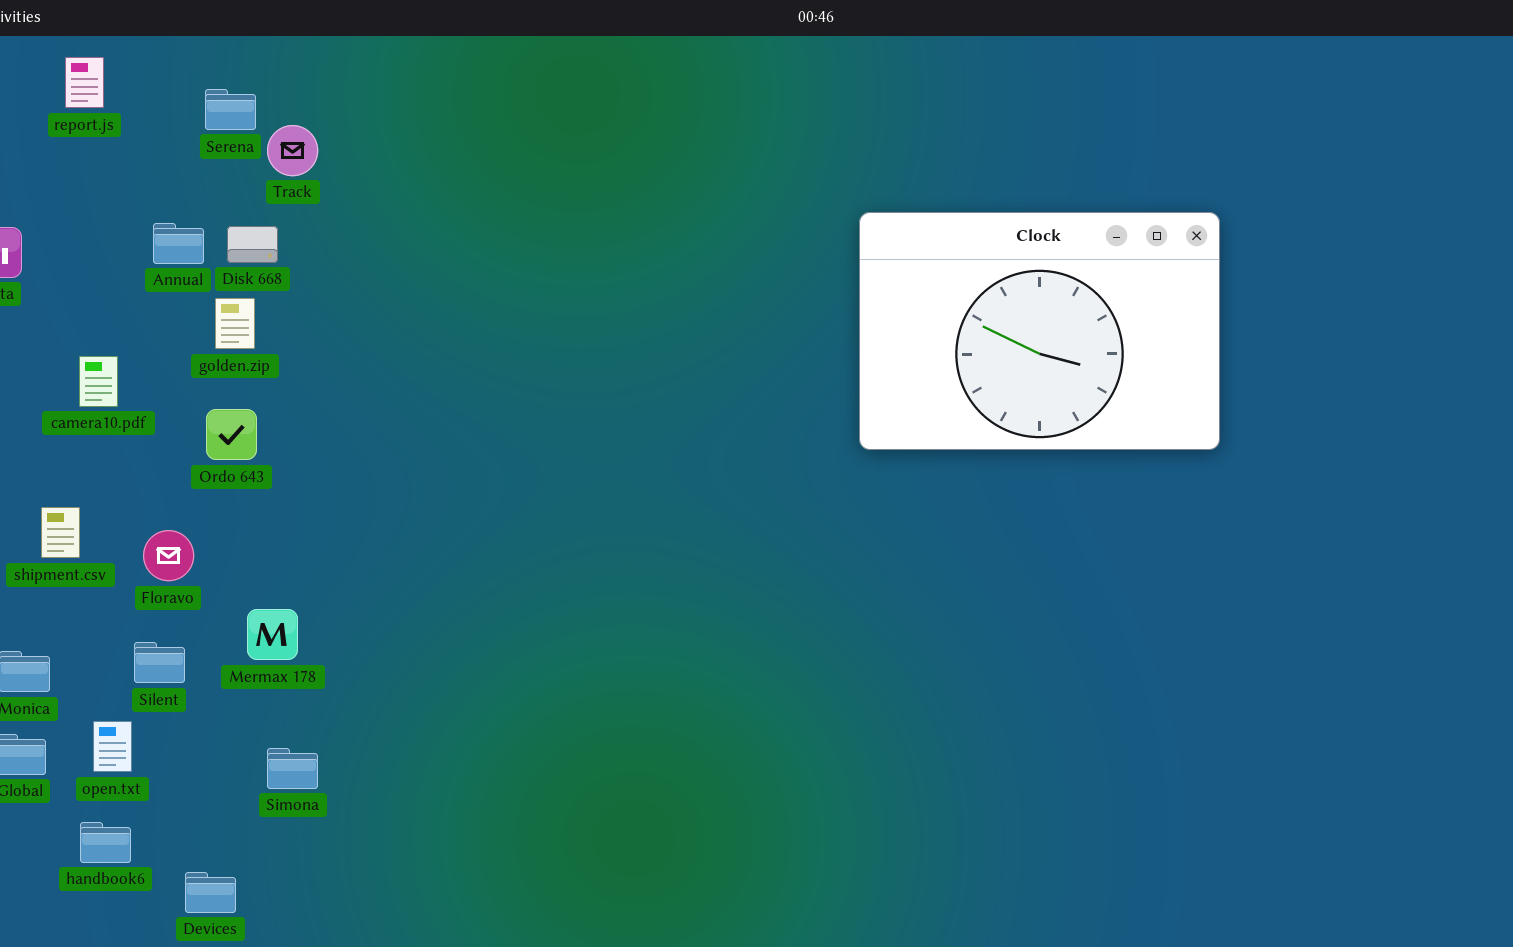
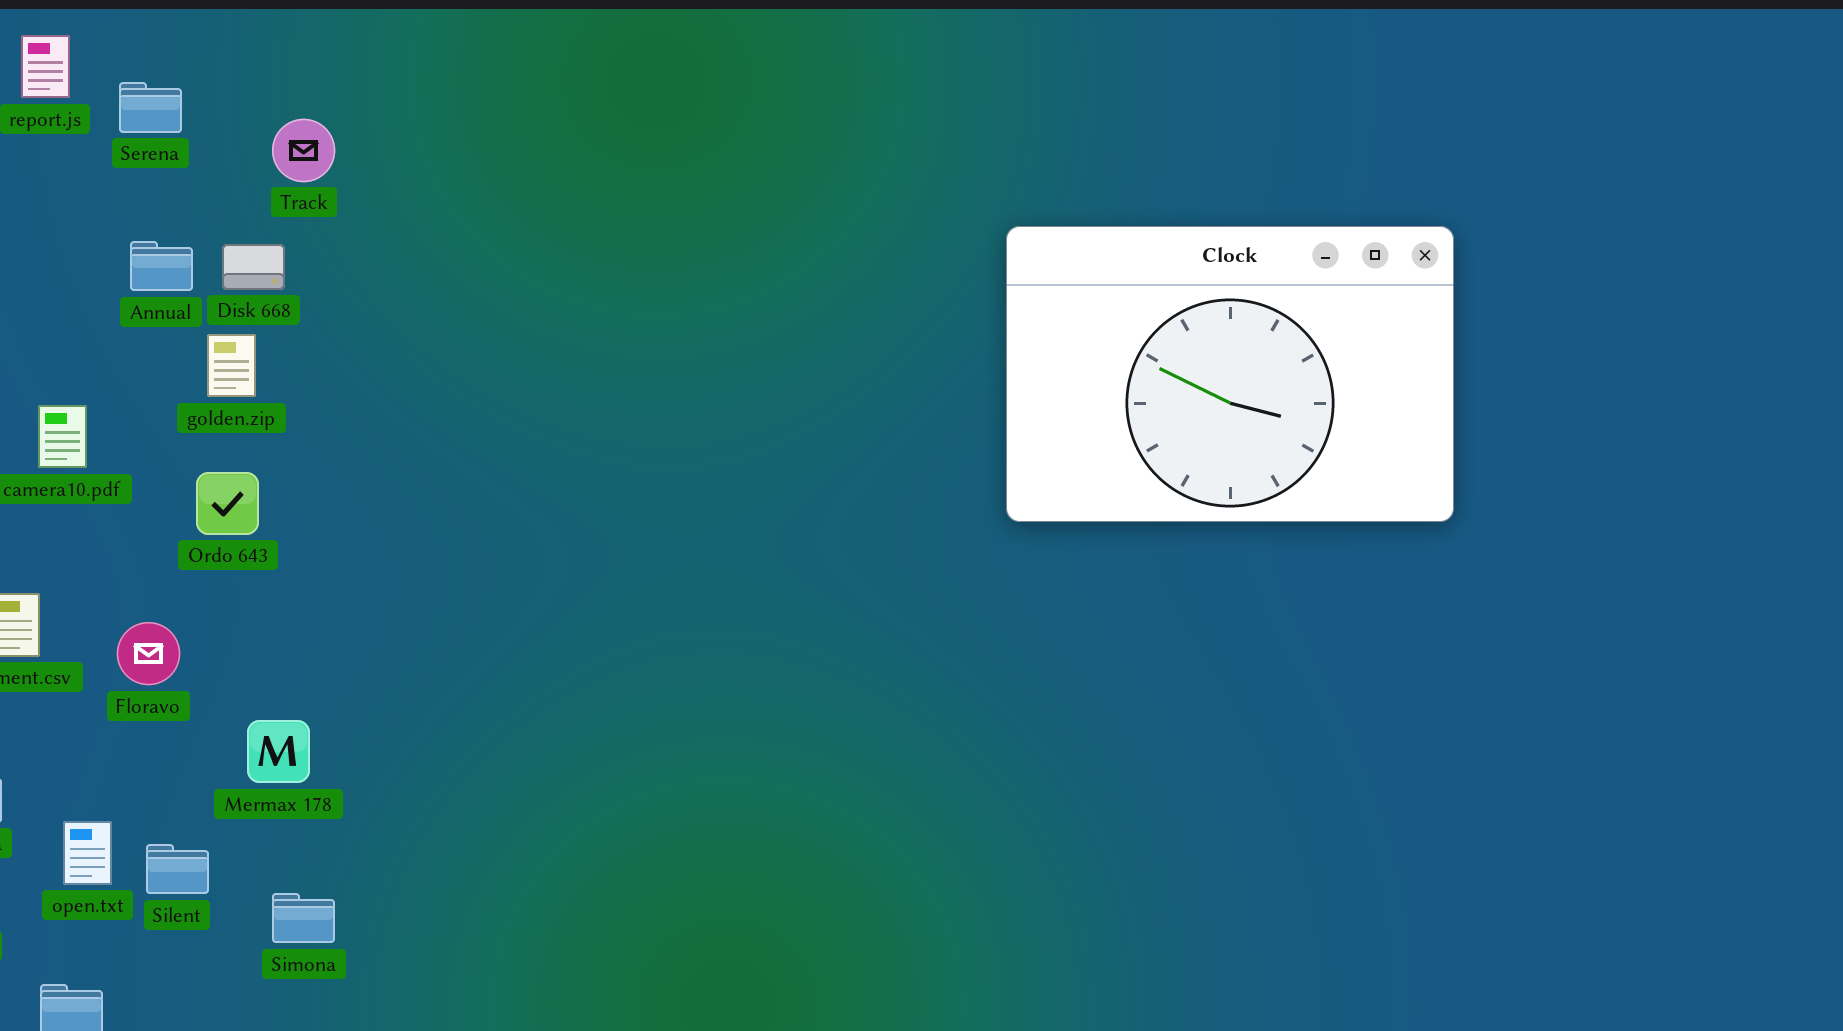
Serena: [205,89,256,130] -> [119,82,182,133], moved
Silent: [134,642,185,683] -> [146,844,209,894], moved
open.txt: [93,721,132,772] -> [63,821,112,885], moved

